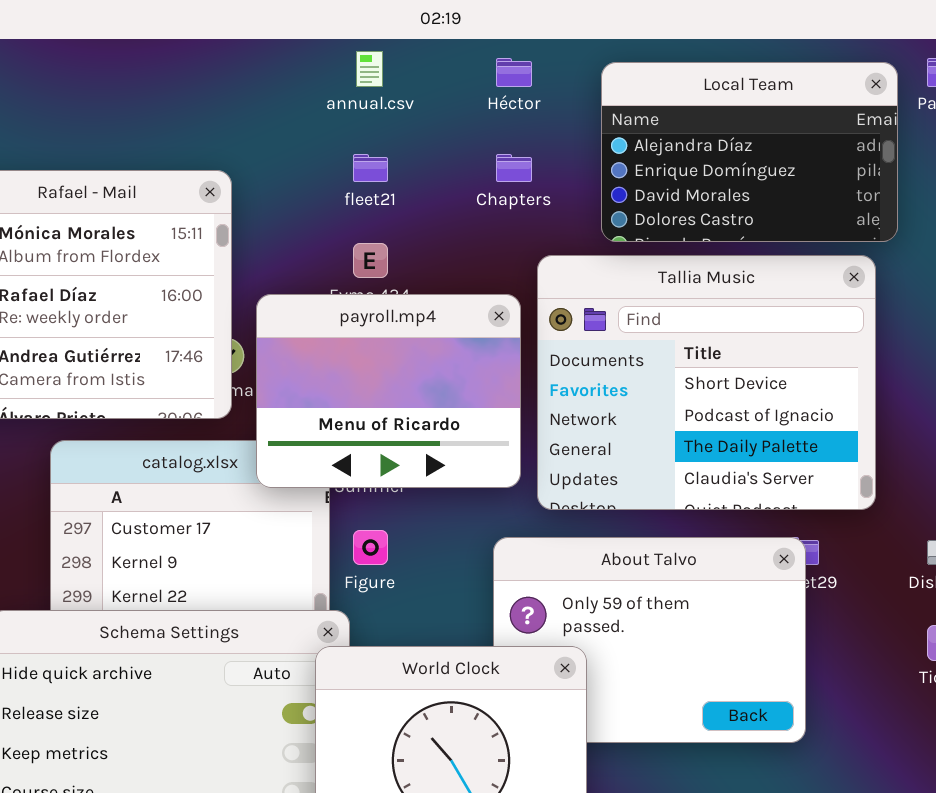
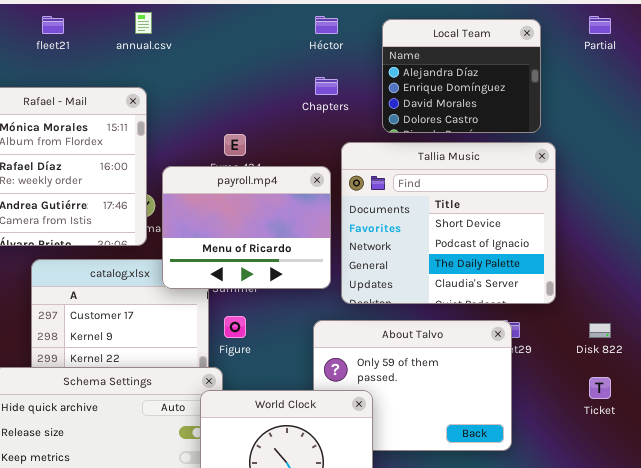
annual.csv: [356,51,383,87] -> [135,12,152,34], moved
Local Team: [601,62,898,242] -> [382,19,541,133], resized
fleet21: [353,154,388,182] -> [42,16,64,34], moved

